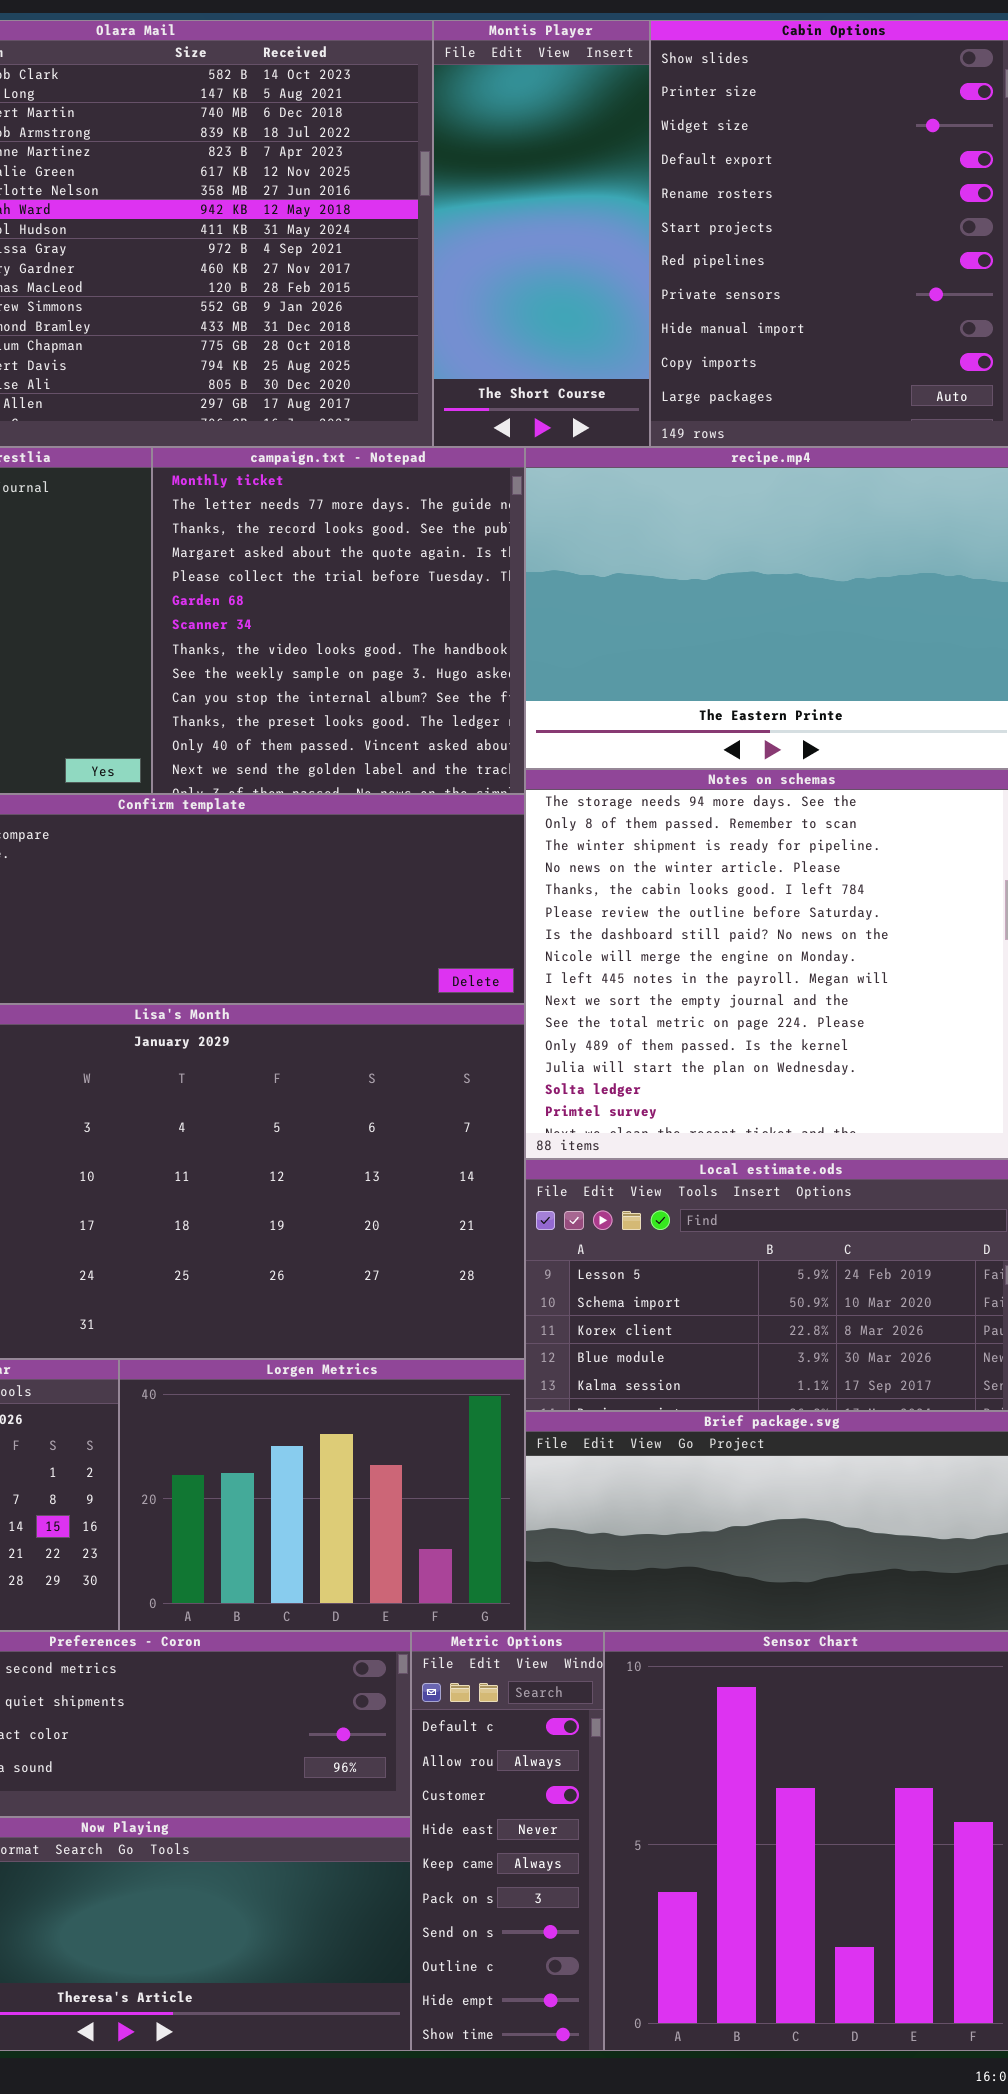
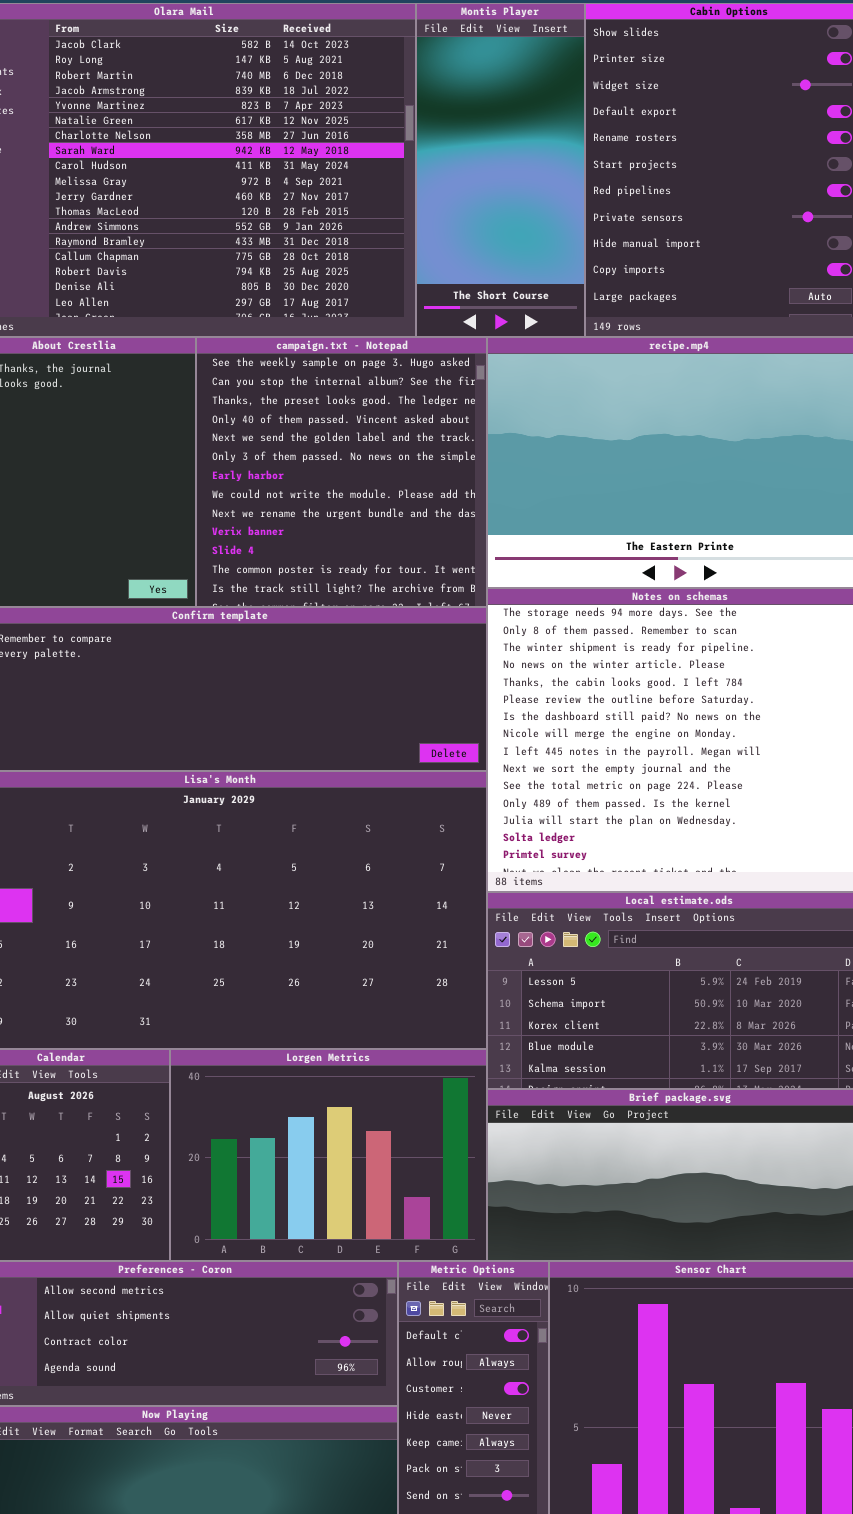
campaign.txt - Notepad: [152,447,525,794] -> [196,337,487,607], scrolled down 8 rows

